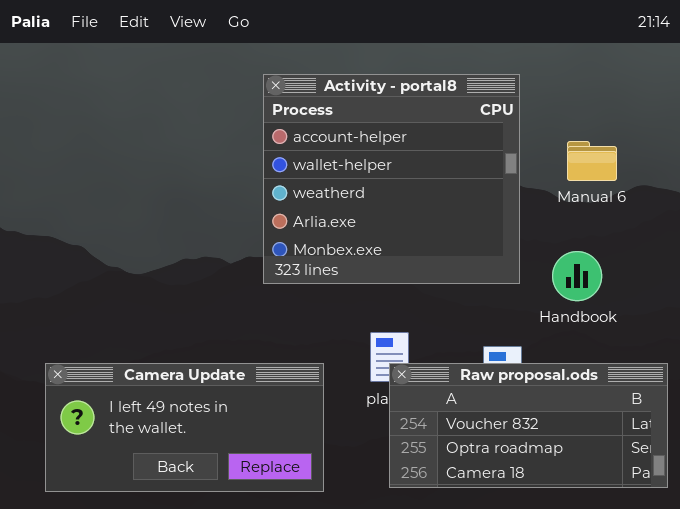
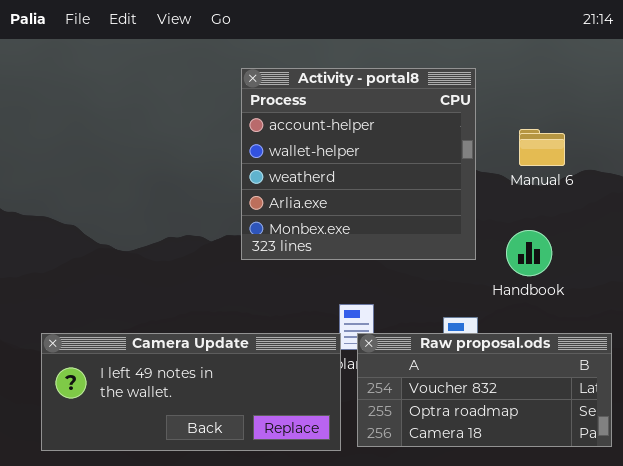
Camera Update: [45,363,324,492] -> [41,333,341,451], resized

